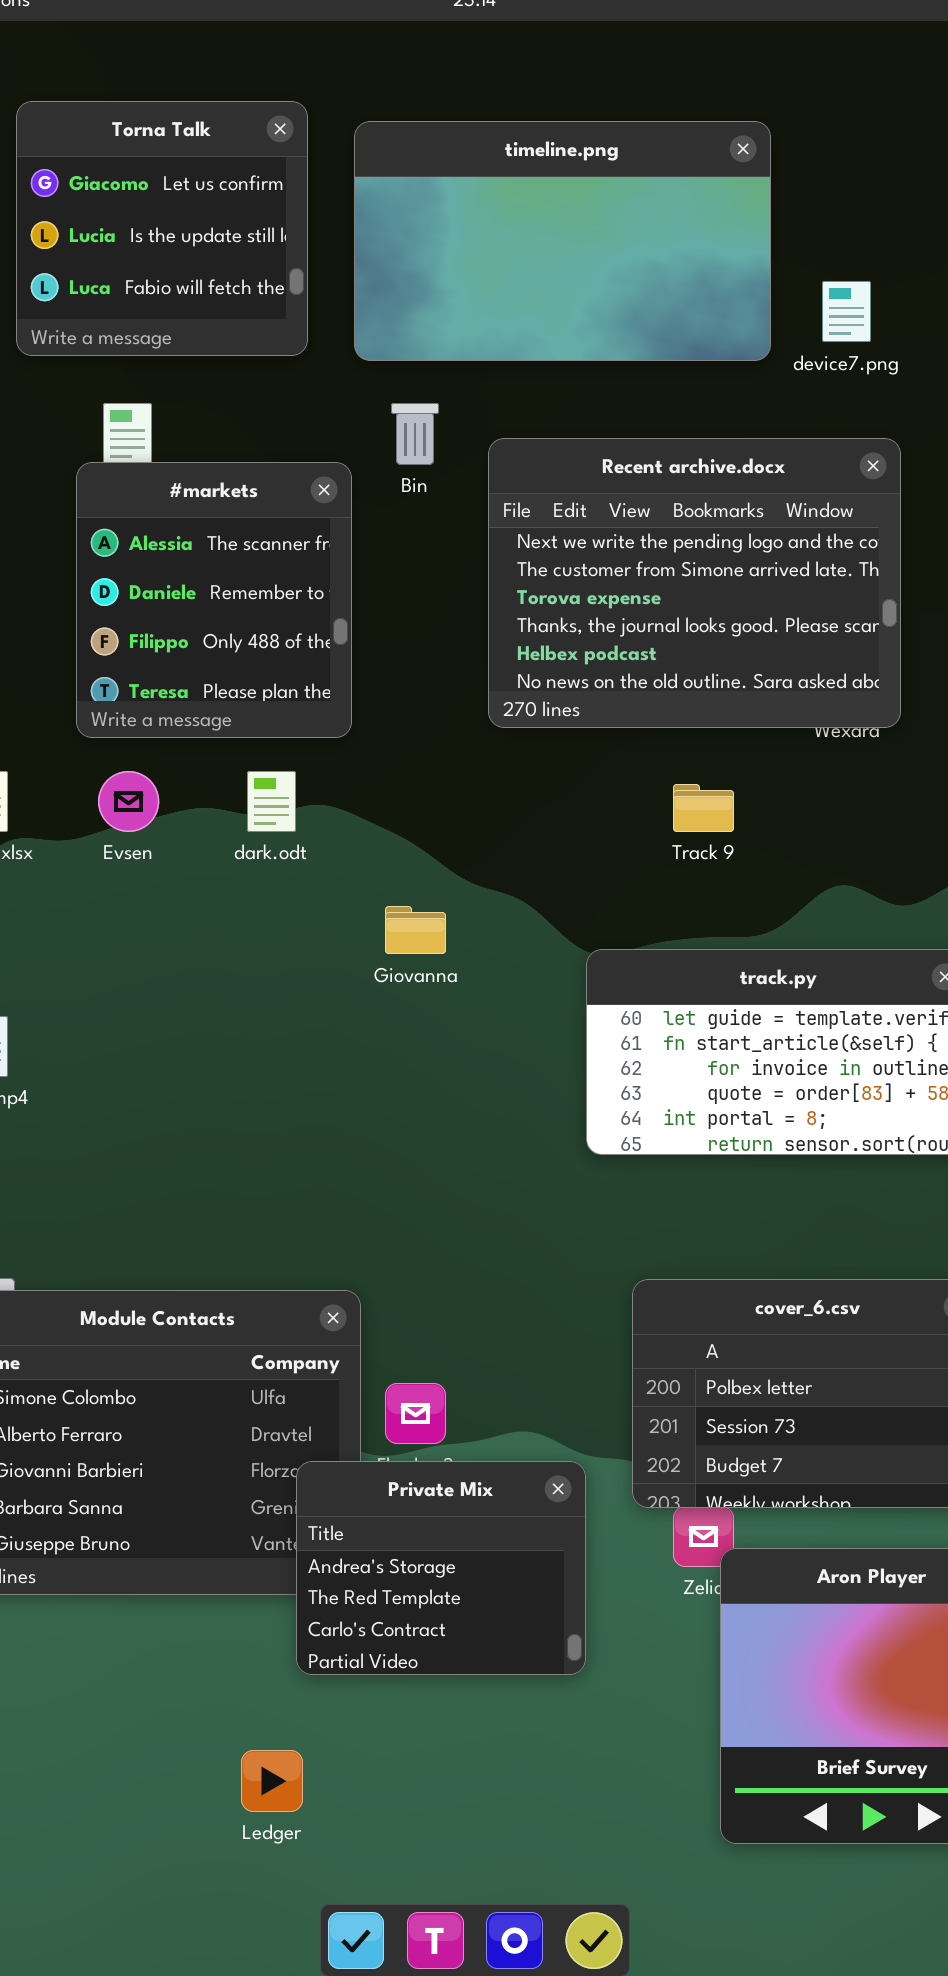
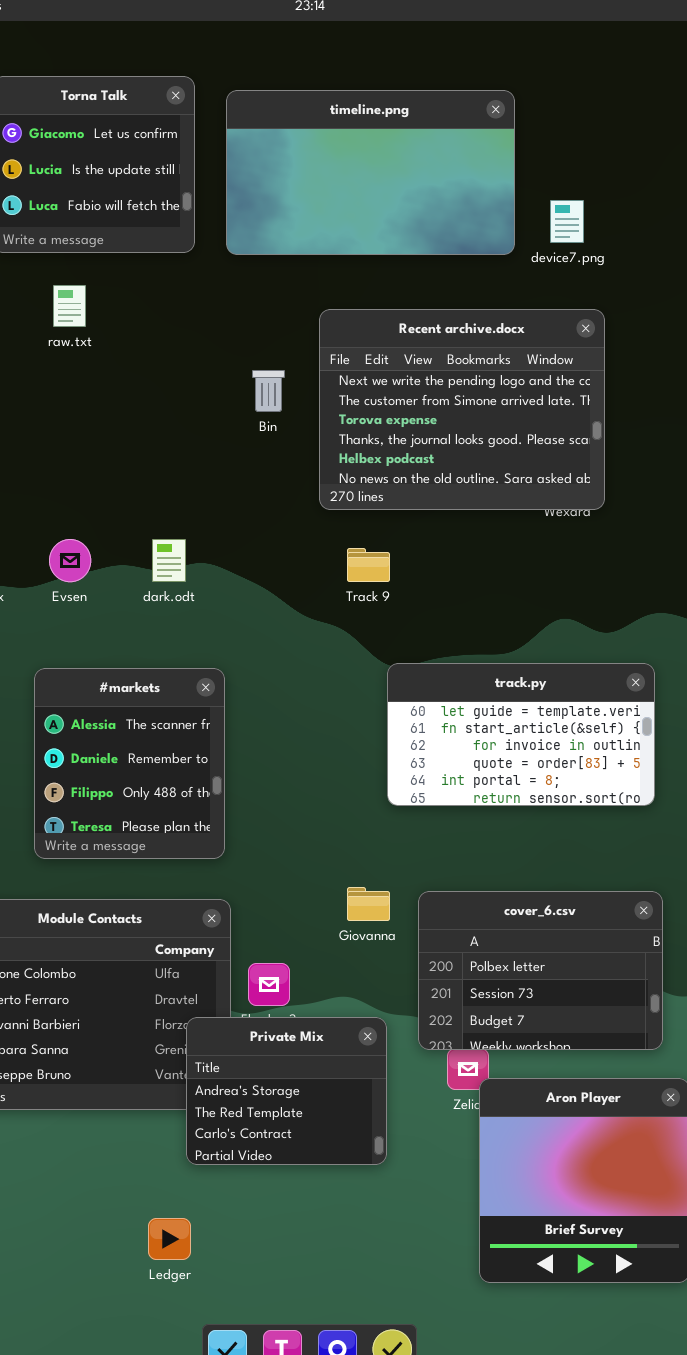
Bin: [391,403,439,465] -> [252,370,285,412], moved
#markets: [76,462,352,738] -> [34,668,225,859], moved
Track 9: [673,784,734,832] -> [347,548,390,582], moved
Giovanna: [385,906,446,954] -> [347,887,390,921], moved

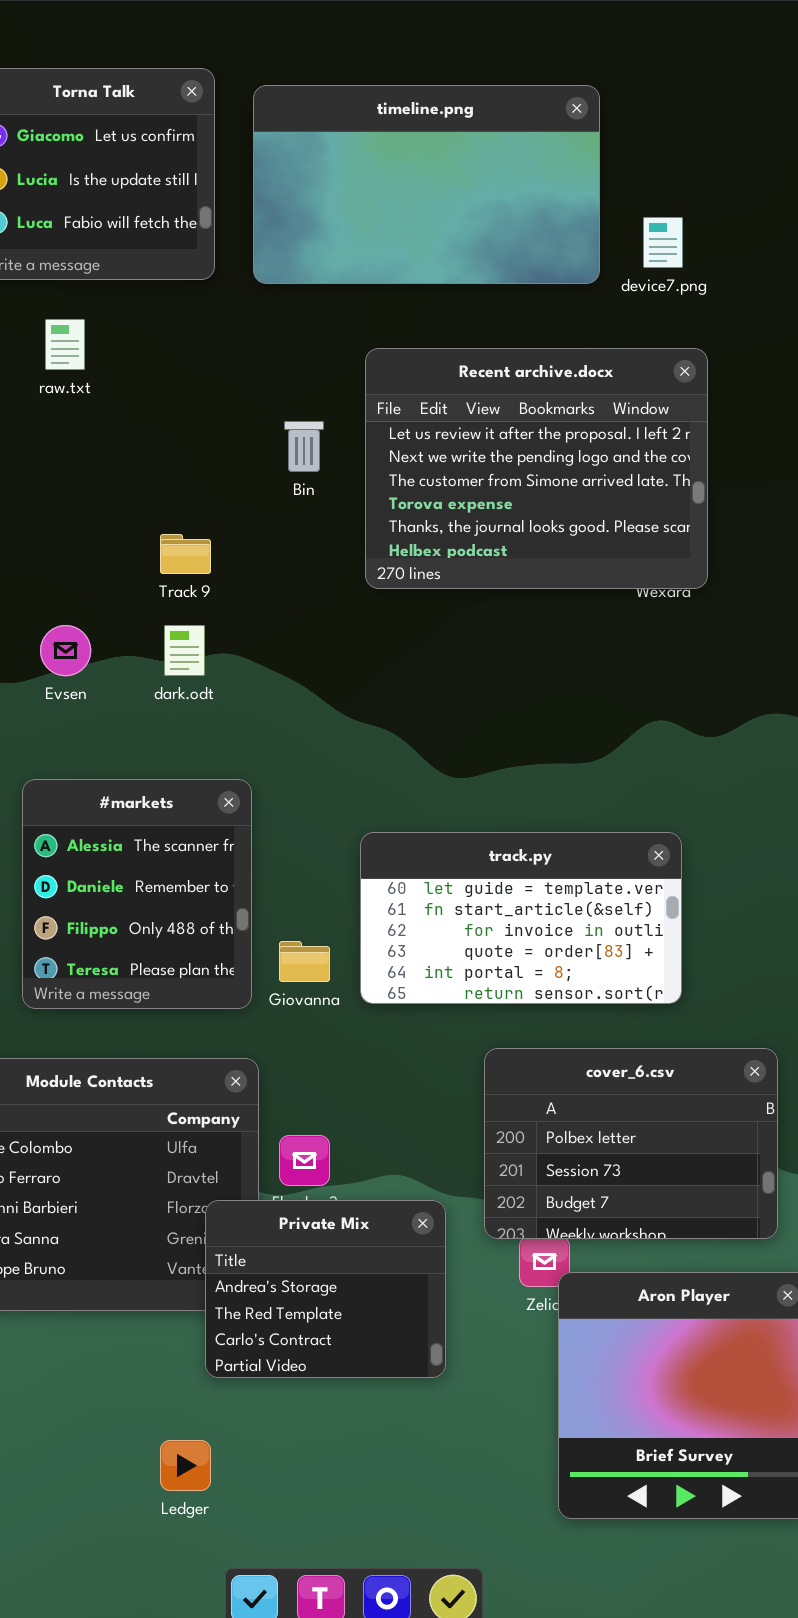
Recent archive.docx: [319,309,605,510] -> [365,348,708,589], scrolled up 1 row
Track 9: [347,548,390,582] -> [160,534,211,574], moved
track.py: [387,663,655,806] -> [360,832,682,1004], moved
Giovanna: [347,887,390,921] -> [279,941,330,982], moved

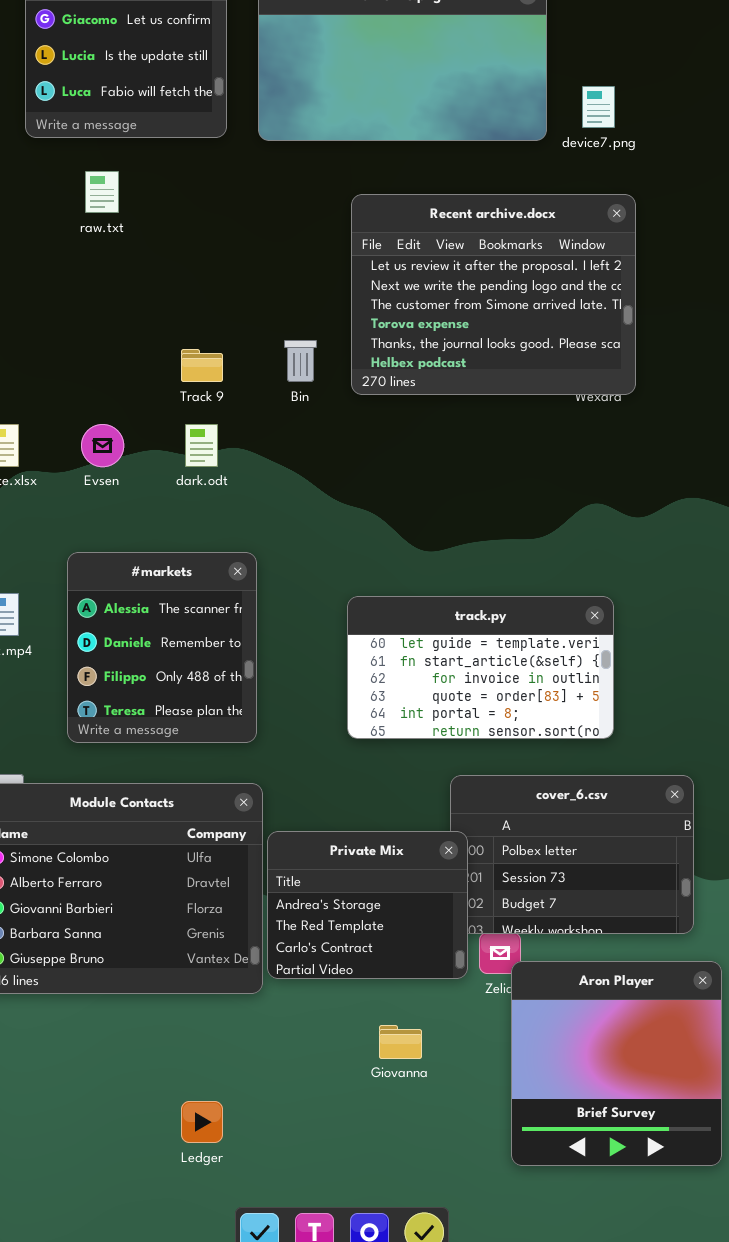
Bin: [284,421,324,472] -> [284,340,317,382], moved
Giovanna: [279,941,330,982] -> [379,1025,422,1059], moved
Private Mix: [205,1200,446,1378] -> [267,831,468,979], moved

